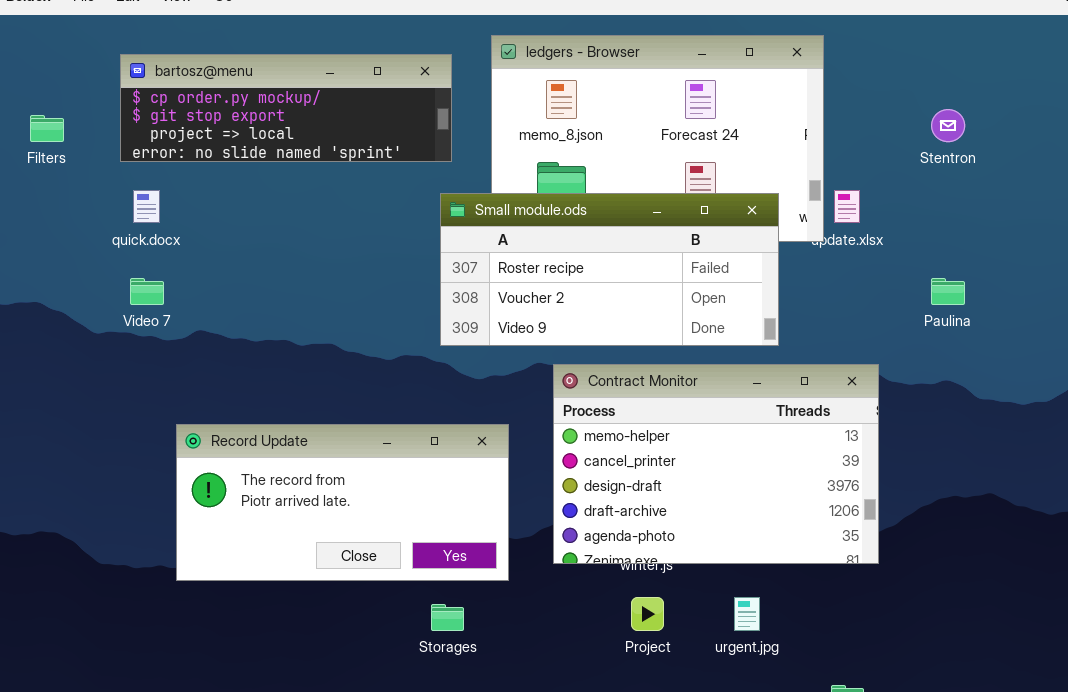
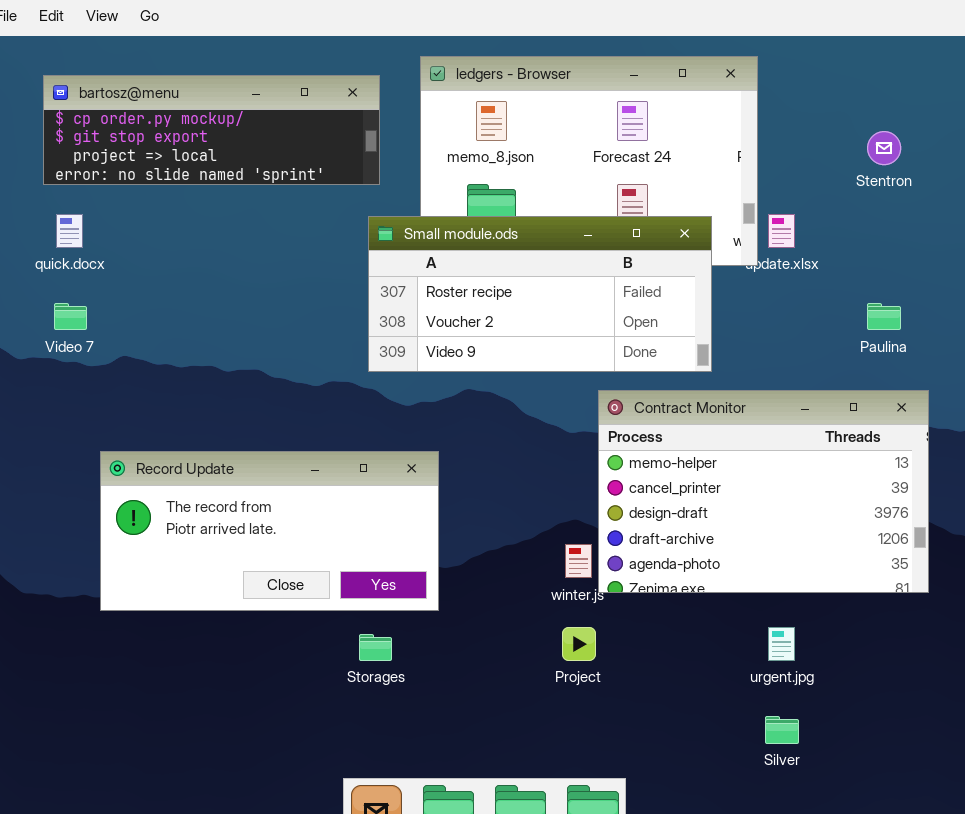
Contract Monitor: [553,364,879,564] -> [598,390,929,593], moved
urgent.jpg: [734,597,760,631] -> [768,627,795,661], moved

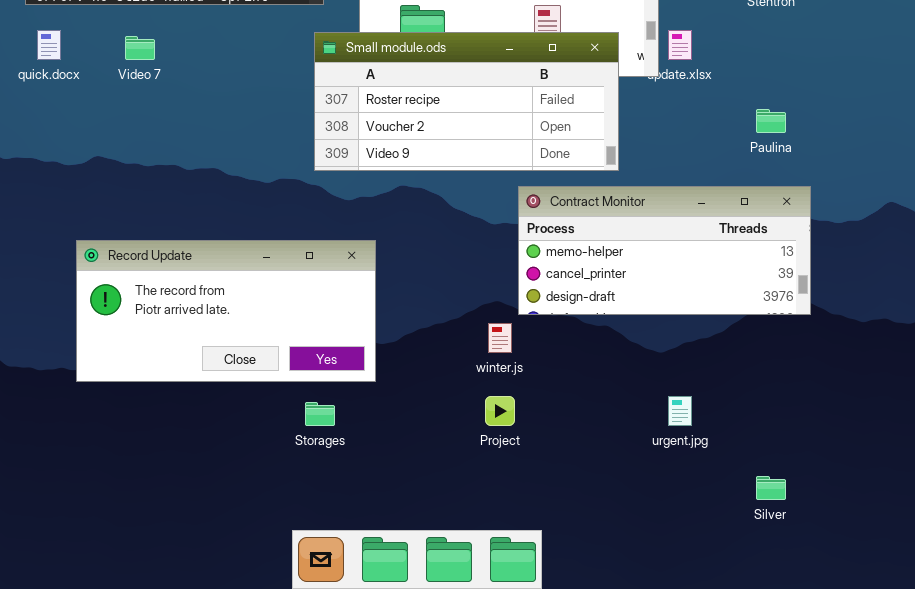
Video 7: [54,303,87,330] -> [125,36,155,60], moved
Contract Monitor: [598,390,929,593] -> [518,186,811,315], resized
Silver: [765,716,799,744] -> [756,476,786,500], moved

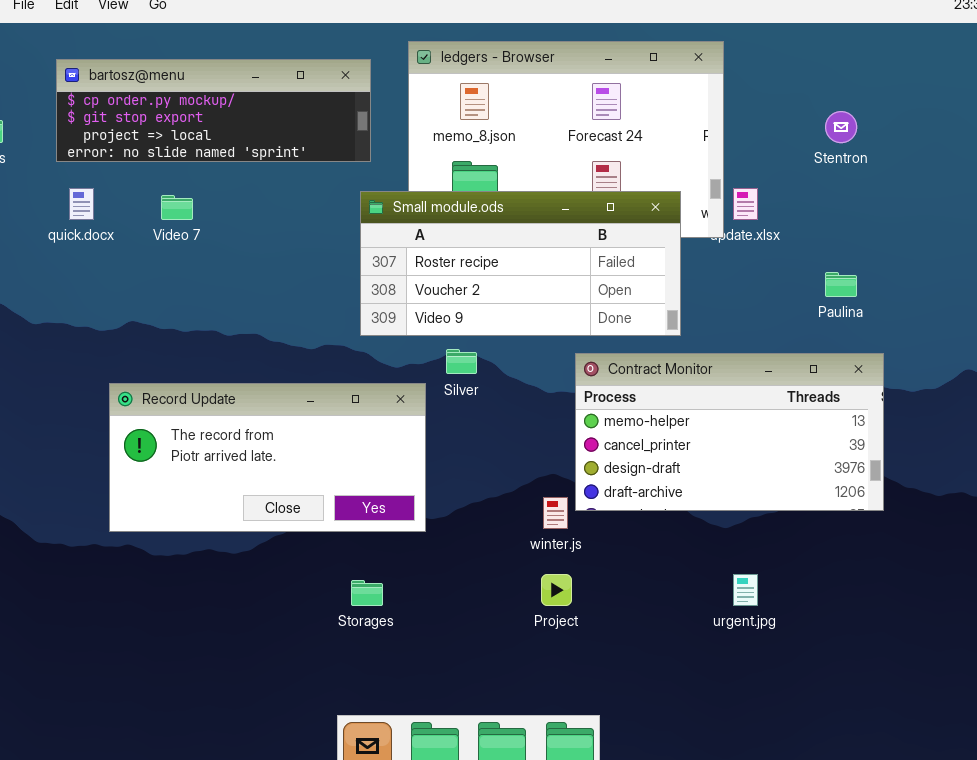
Contract Monitor: [518,186,811,315] -> [575,353,884,511], resized
Record Update: [76,240,376,382] -> [109,383,426,532], moved
Silver: [756,476,786,500] -> [446,349,477,374], moved

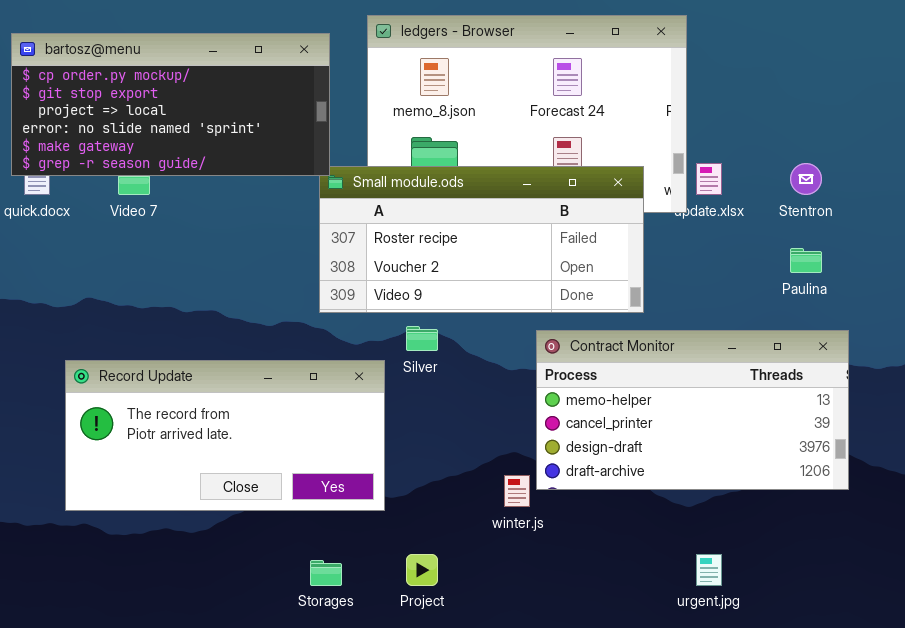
bartosz@menu: [56,59,371,162] -> [11,33,330,176], resized
Stentron: [825,111,857,143] -> [790,163,822,195], moved
Project: [541,574,572,606] -> [406,554,438,586], moved

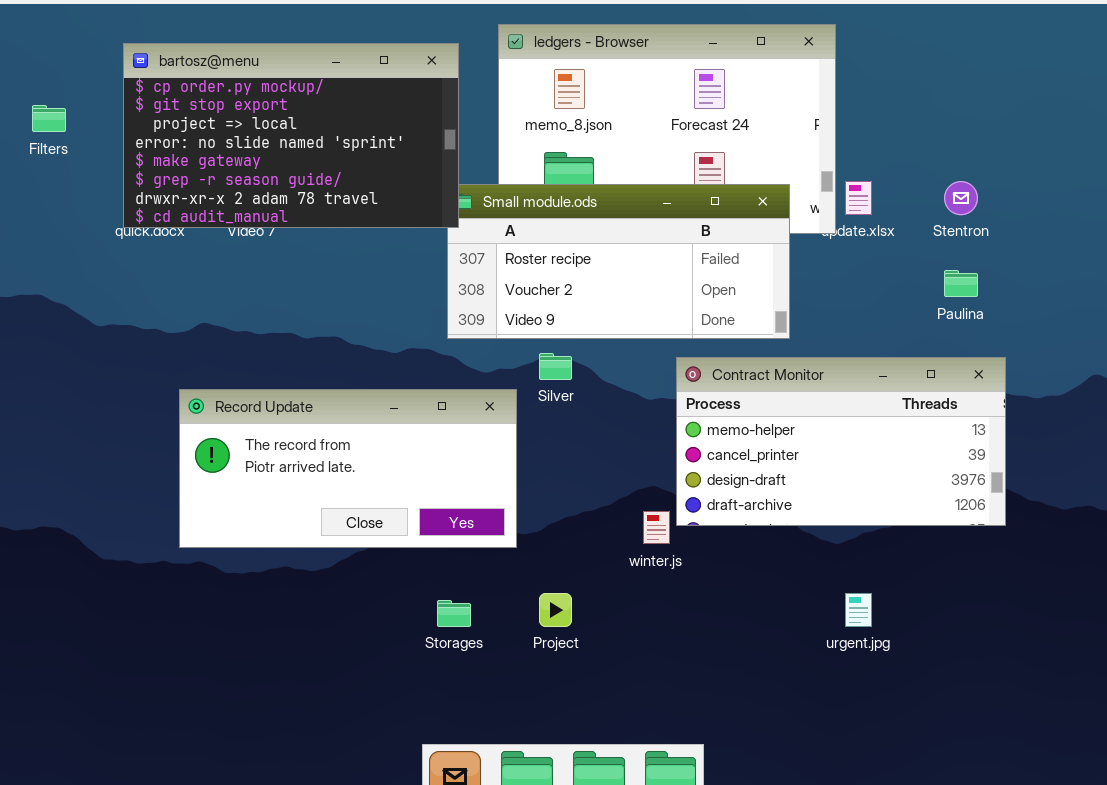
bartosz@menu: [11,33,330,176] -> [123,43,459,228], resized

